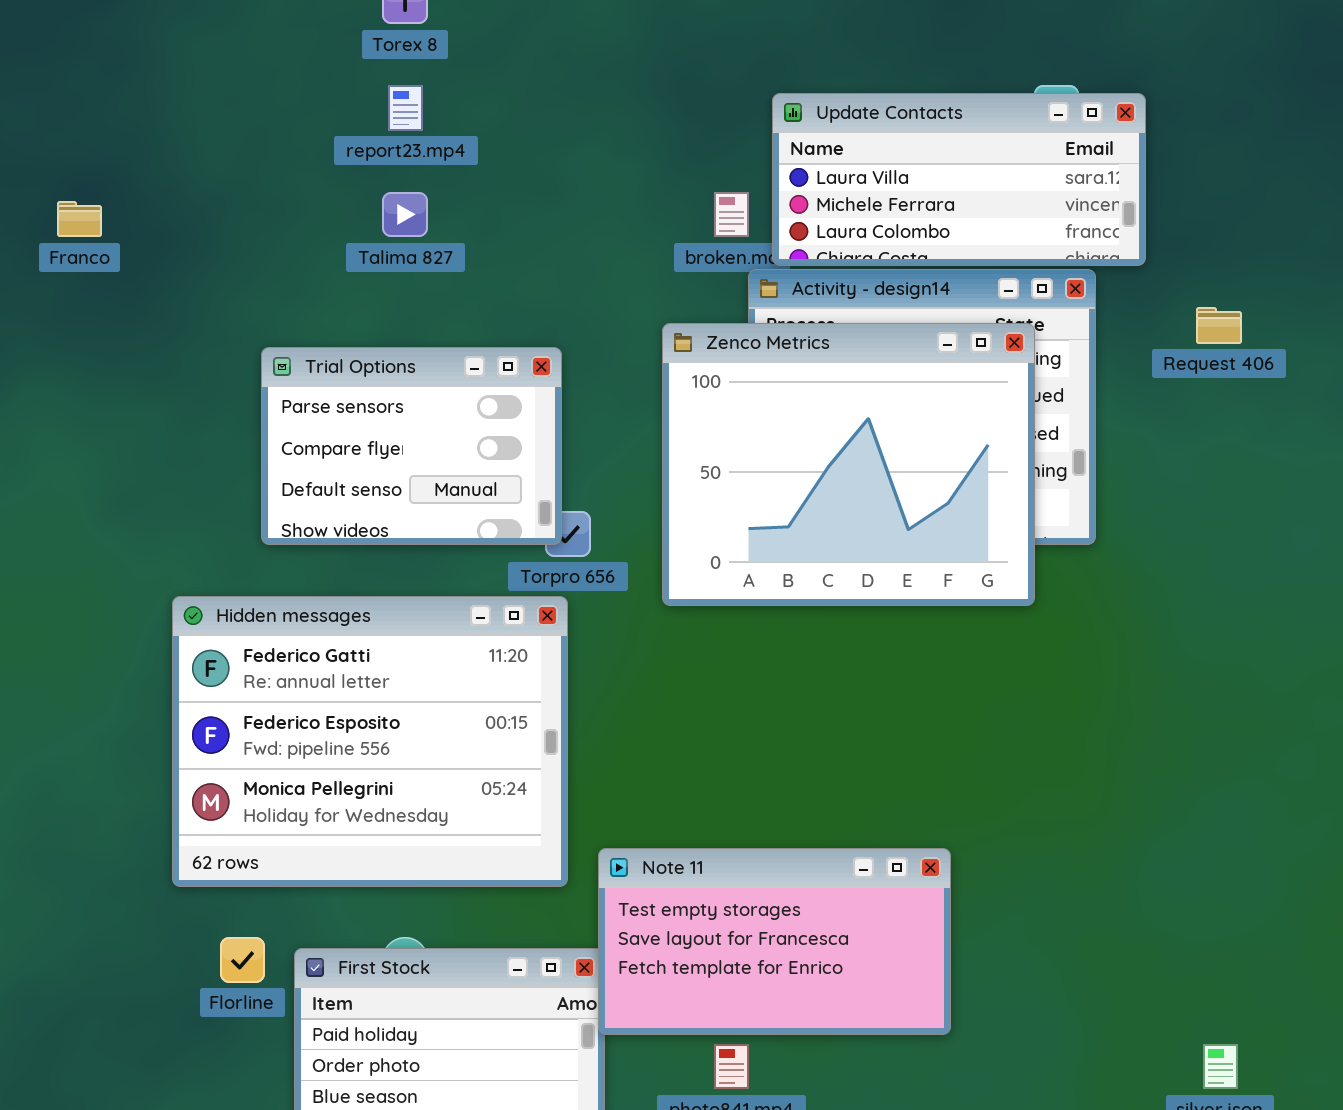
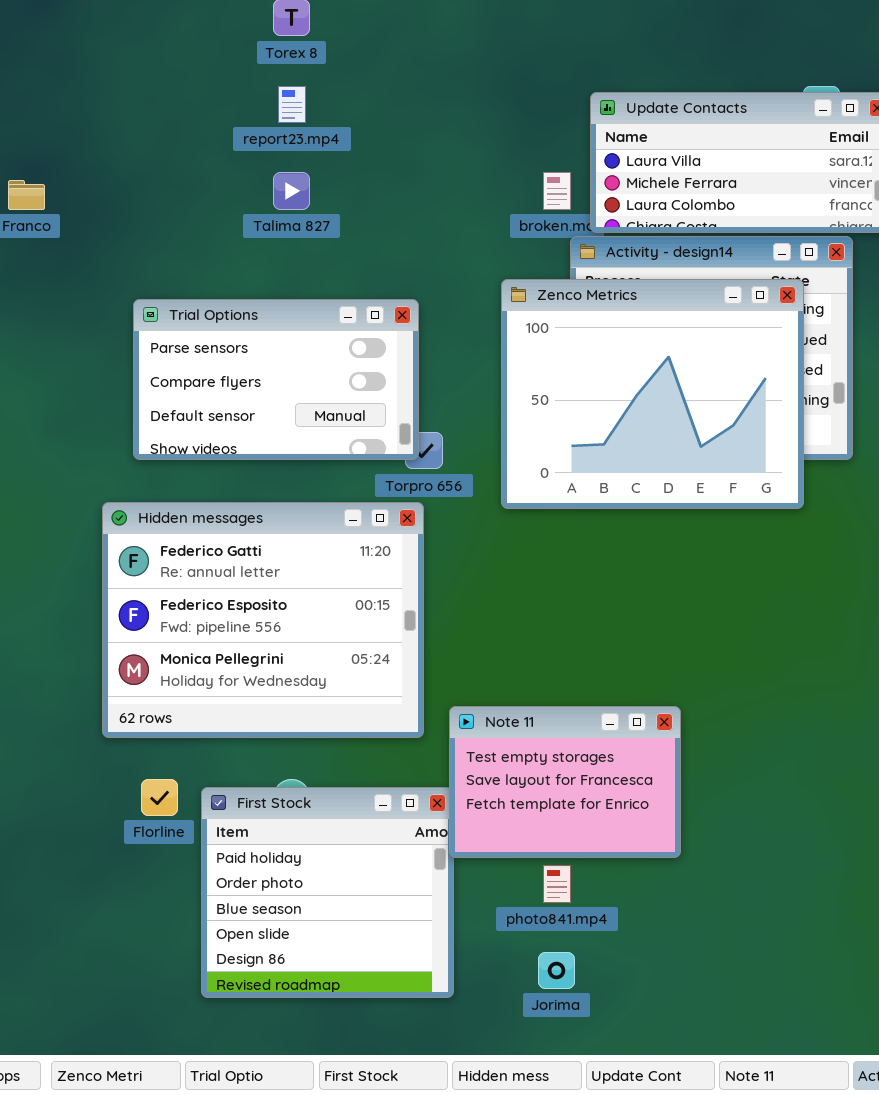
Trial Options: [261,347,562,545] -> [133,299,419,460], resized
Note 11: [598,848,951,1035] -> [449,706,681,858], resized

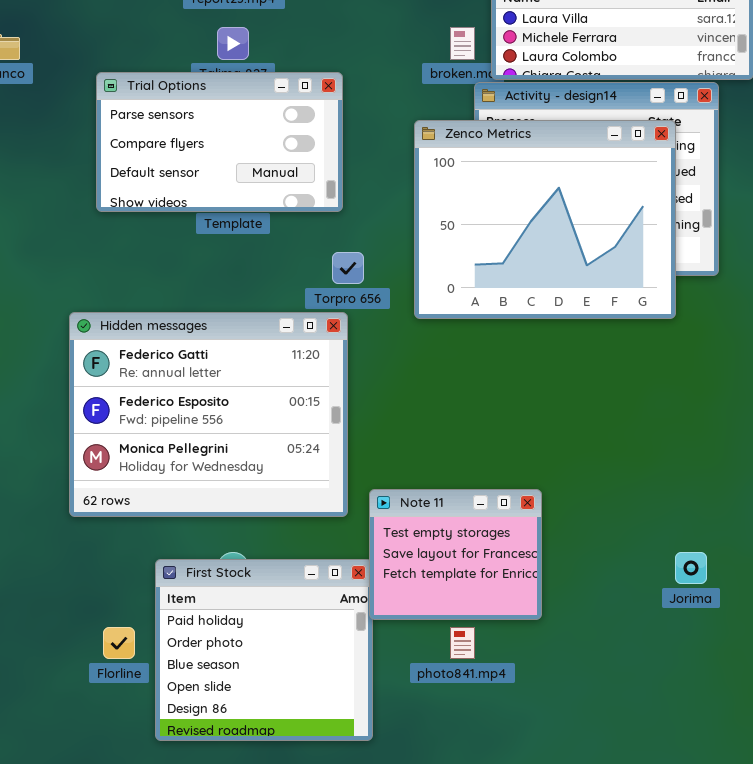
Trial Options: [133,299,419,460] -> [96,72,343,212], moved
Note 11: [449,706,681,858] -> [369,489,542,620], resized
Florline: [141,779,178,816] -> [103,627,135,659], moved
Jorima: [538,952,575,989] -> [675,552,707,584], moved

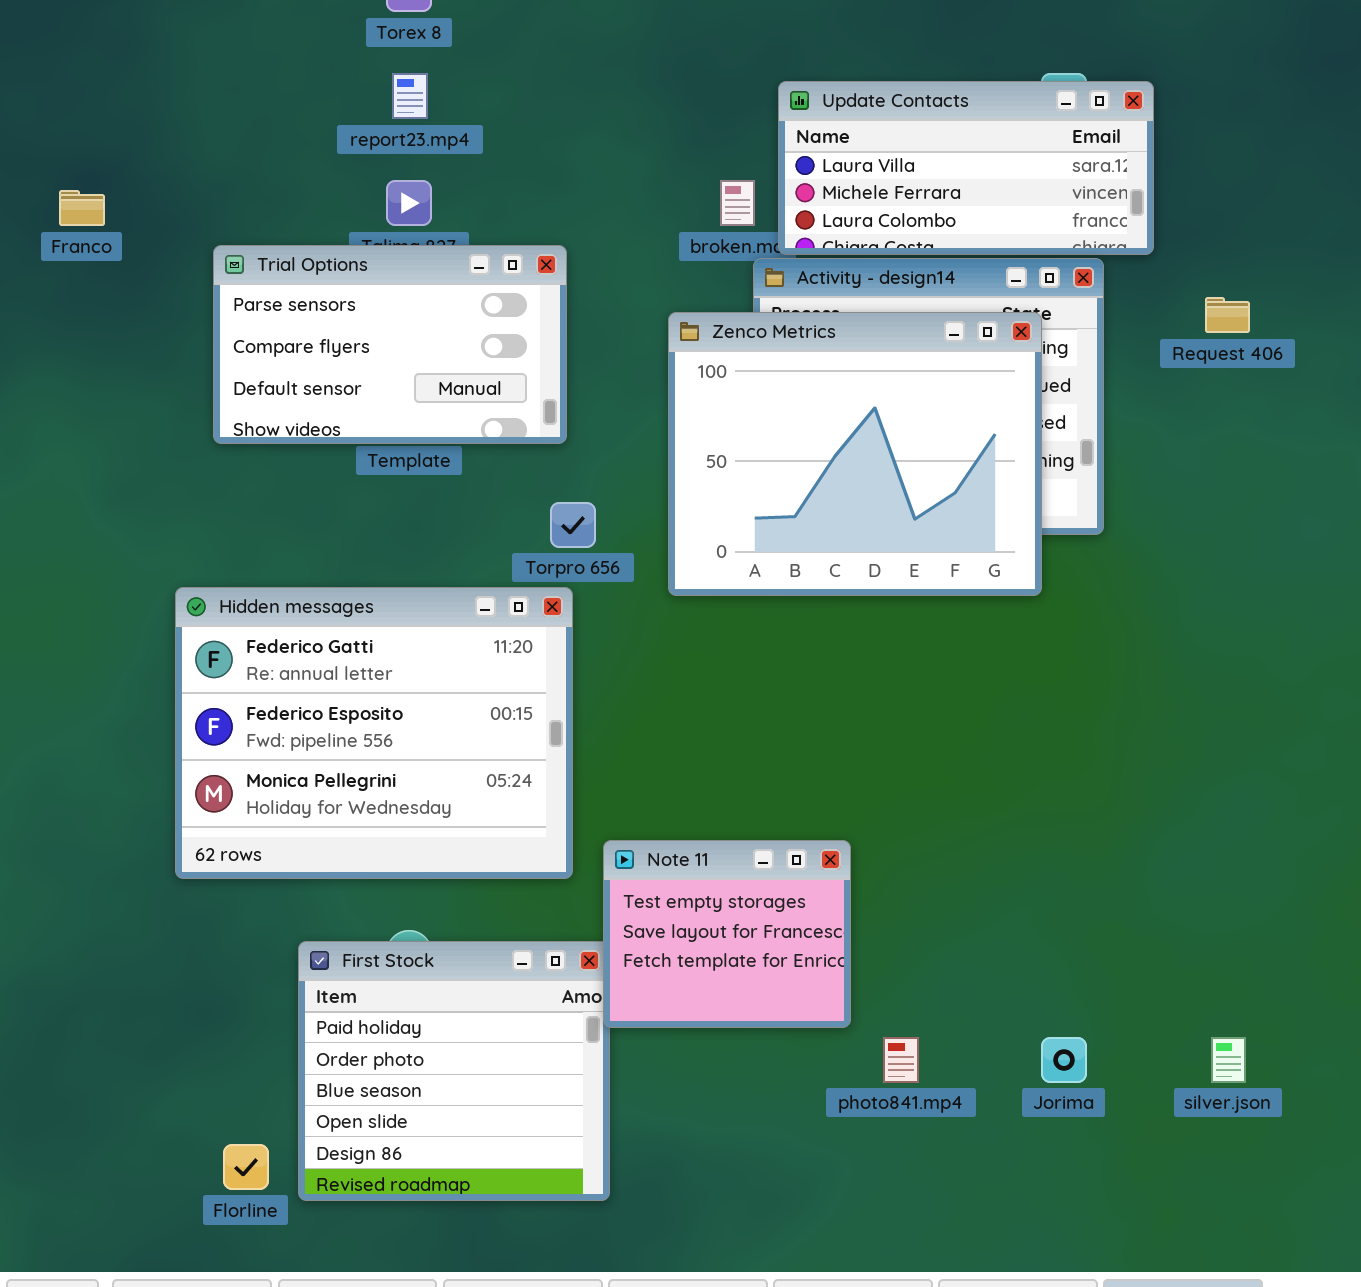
Jorima: [675,552,707,584] -> [1041,1037,1087,1083], moved
Florline: [103,627,135,659] -> [223,1144,269,1190], moved
photo841.mp4: [450,627,475,659] -> [883,1037,919,1083], moved

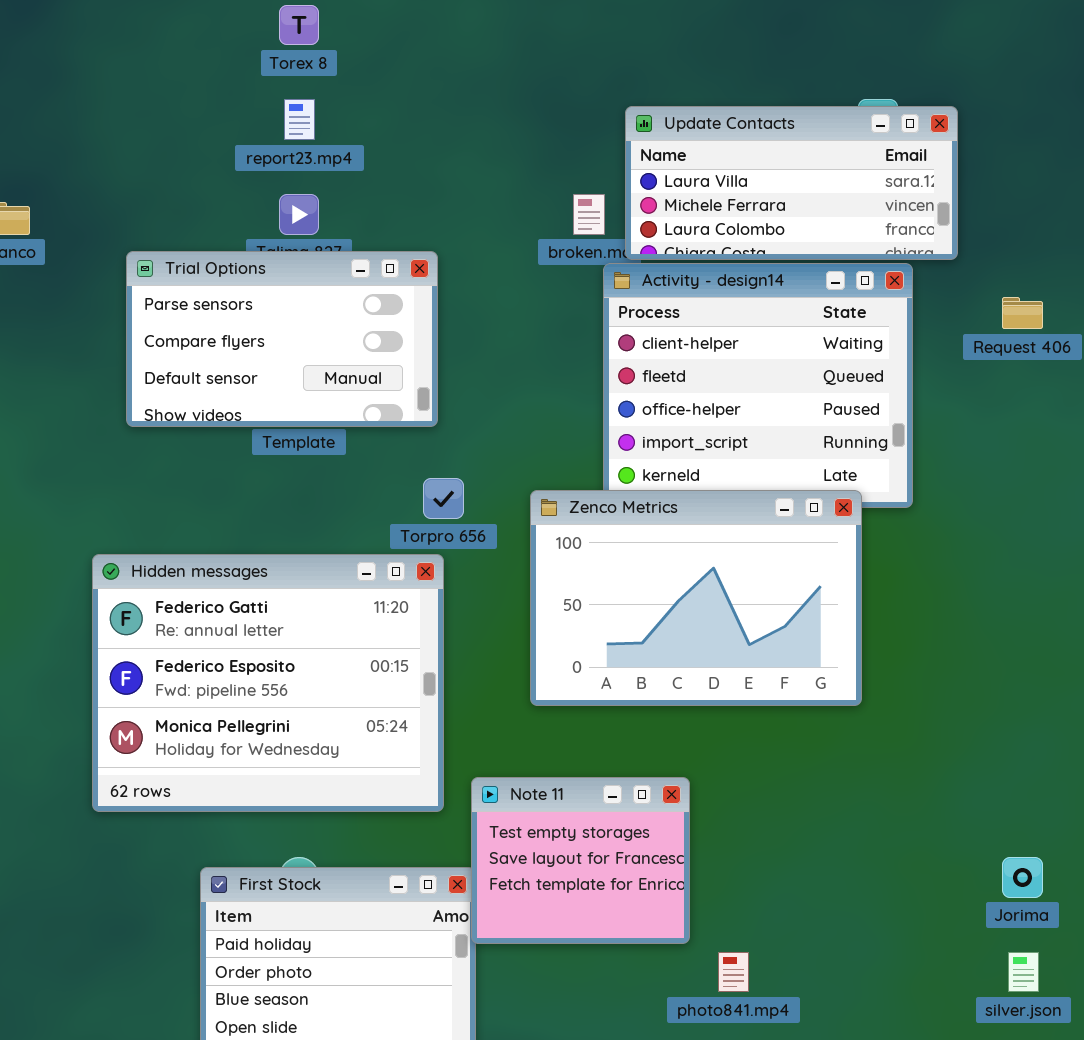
Zenco Metrics: [668,312,1042,596] -> [530,490,862,706], moved, resized
Jorima: [1041,1037,1087,1083] -> [1002,857,1043,898], moved

